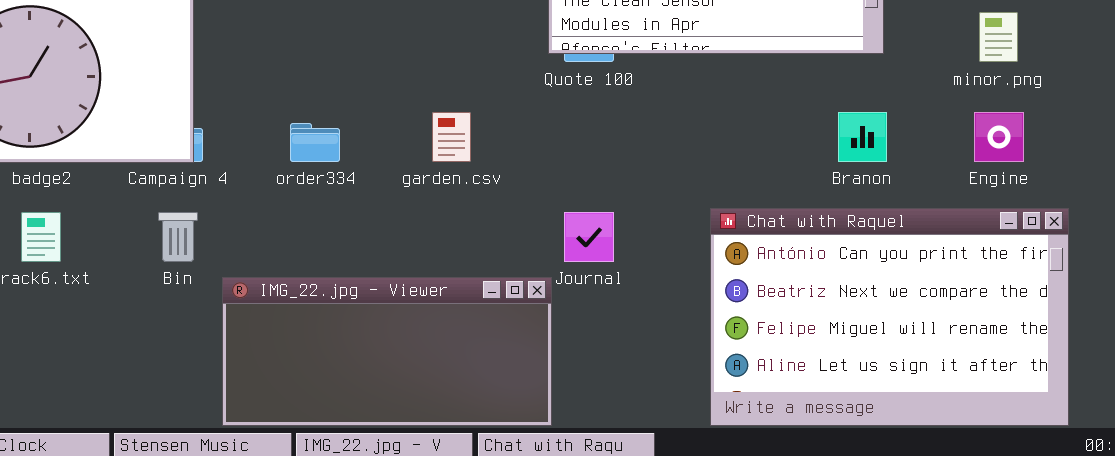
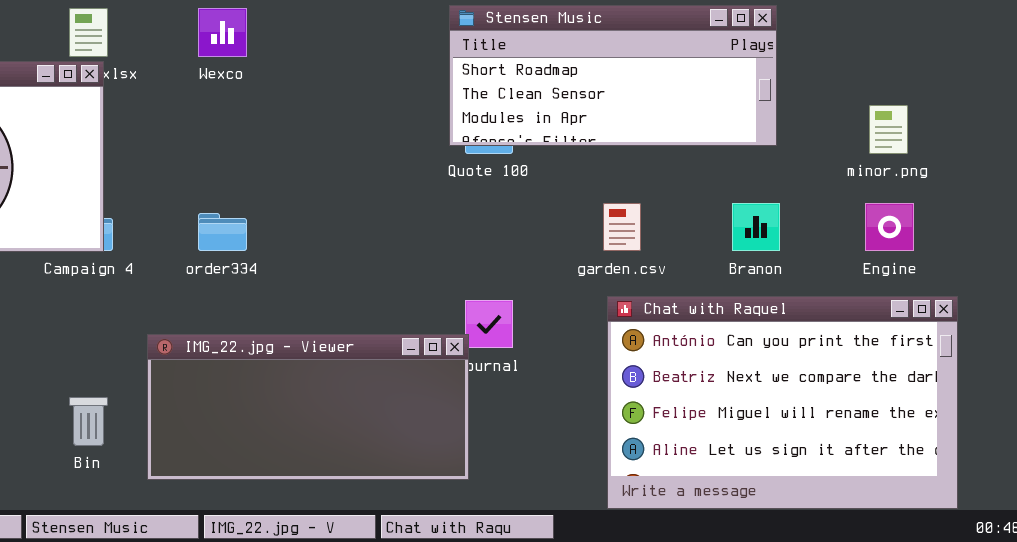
garden.csv: [432,112,471,162] -> [603,203,641,251], moved
Bin: [158,212,198,262] -> [69,397,108,446], moved
IMG_22.jpg - Viewer: [222,277,552,426] -> [147,334,469,480], moved

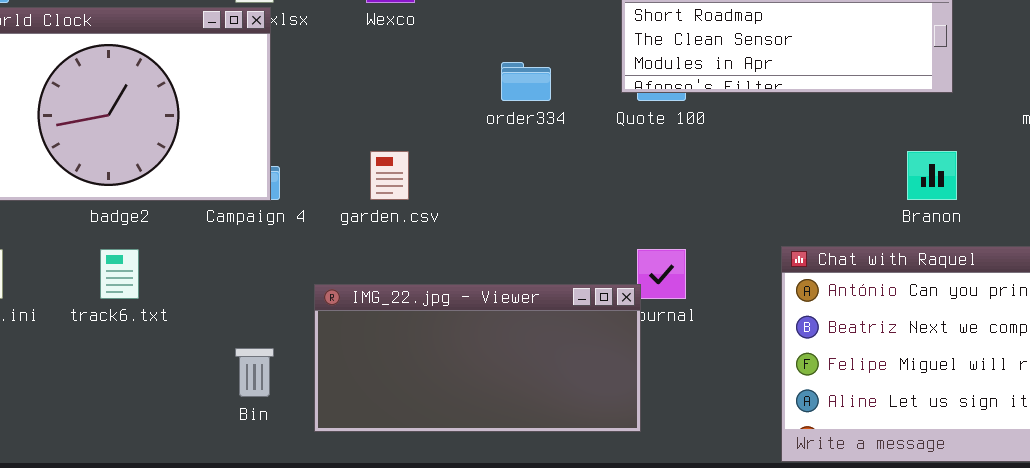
garden.csv: [603,203,641,251] -> [370,151,409,200], moved
order334: [198,213,247,251] -> [501,62,551,101], moved

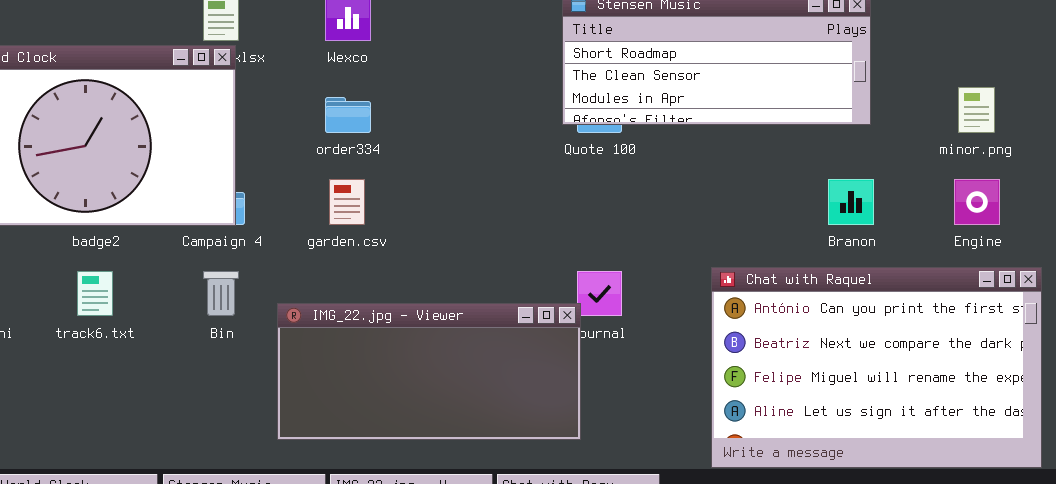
order334: [501,62,551,101] -> [325,97,371,133], moved
Bin: [235,348,274,397] -> [203,271,239,316], moved

